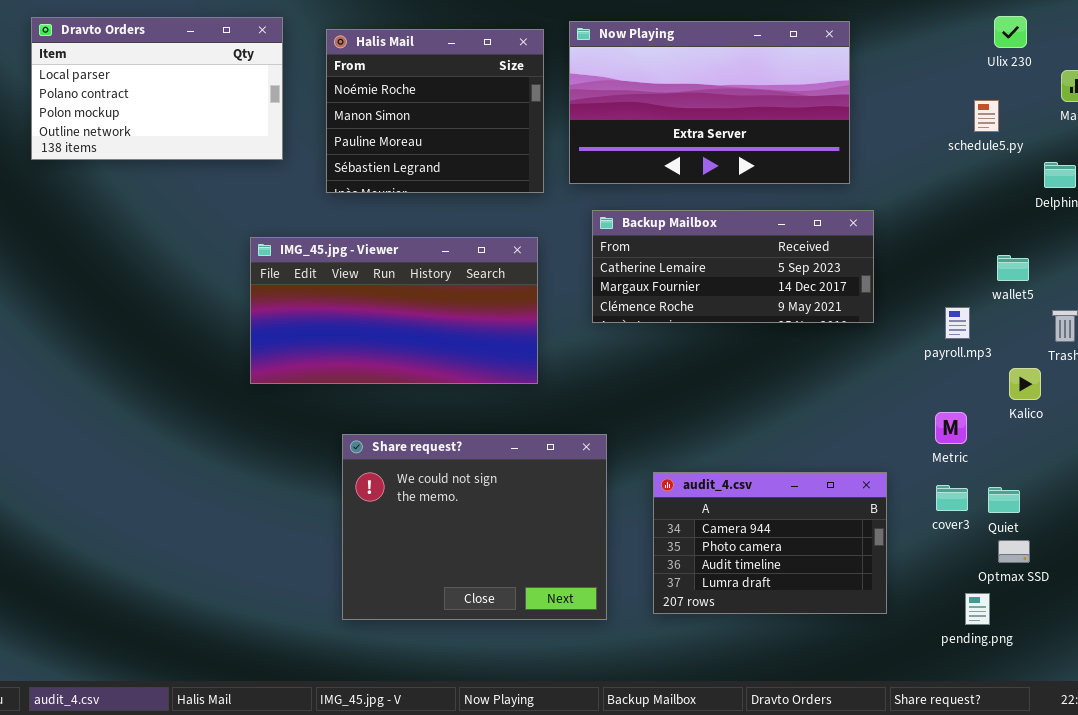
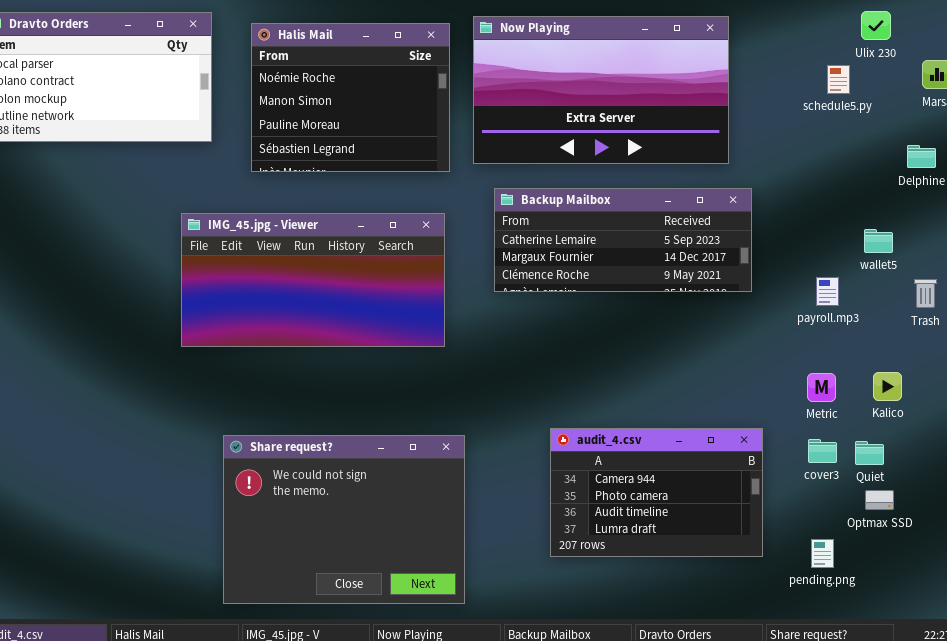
schedule5.py: [974,100,999,132] -> [827,65,850,94], moved
Kalico: [1009,368,1041,400] -> [873,372,902,401], moved
Share request?: [342,434,607,620] -> [223,435,465,604], moved
pending.png: [965,593,990,625] -> [811,539,834,568], moved

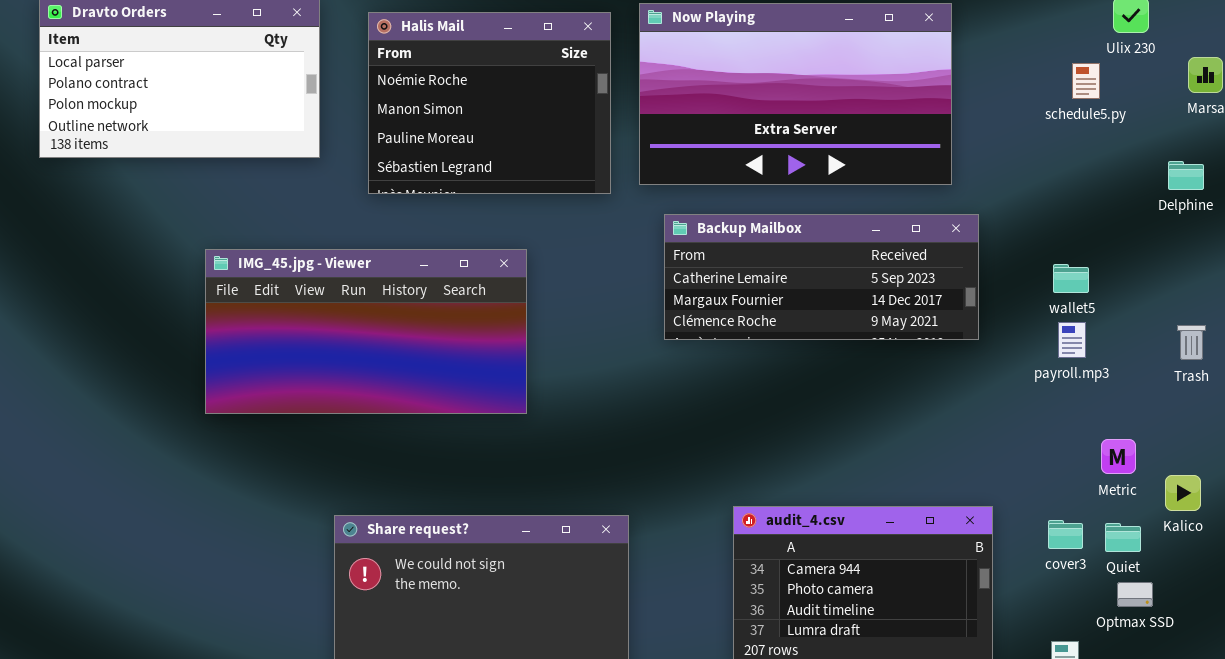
IMG_45.jpg - Viewer: [181,213,445,347] -> [205,249,527,414], moved
wallet5: [864,229,893,253] -> [1053,264,1089,293], moved
Kalico: [873,372,902,401] -> [1165,475,1201,511], moved
Metric: [807,373,836,402] -> [1101,439,1136,474], moved

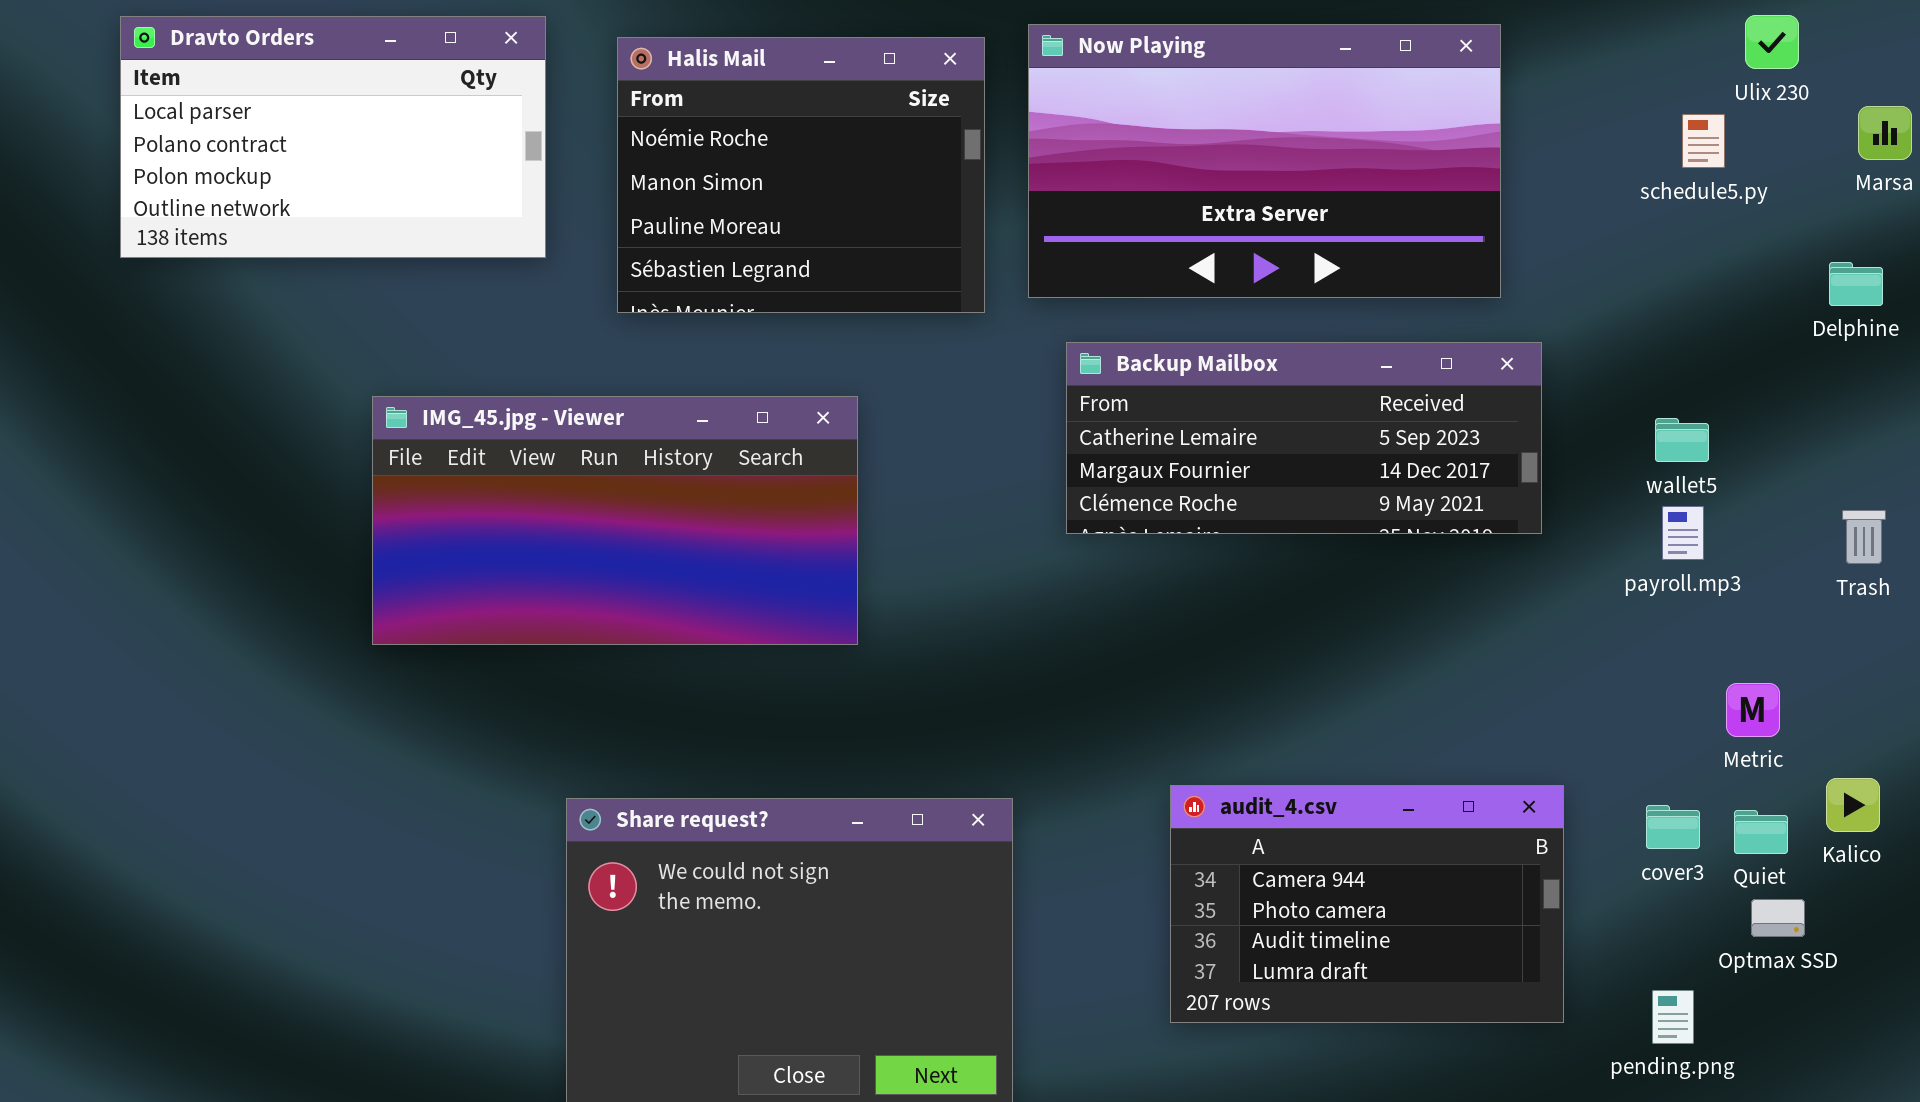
Kalico: [1165,475,1201,511] -> [1826,778,1880,832], moved

